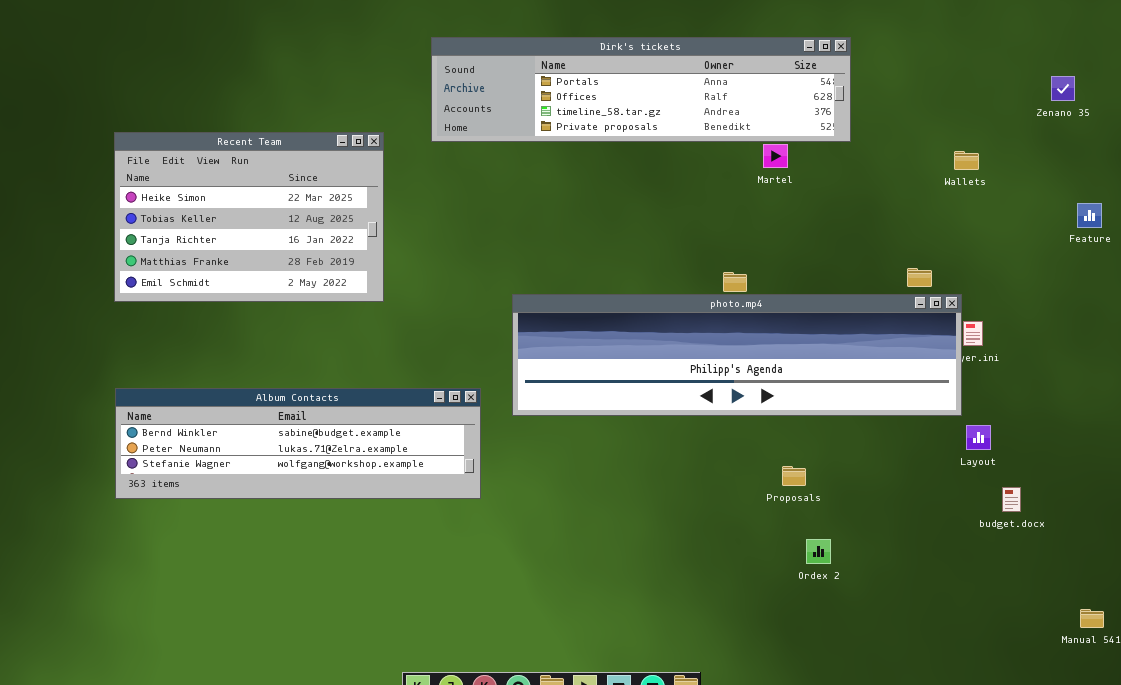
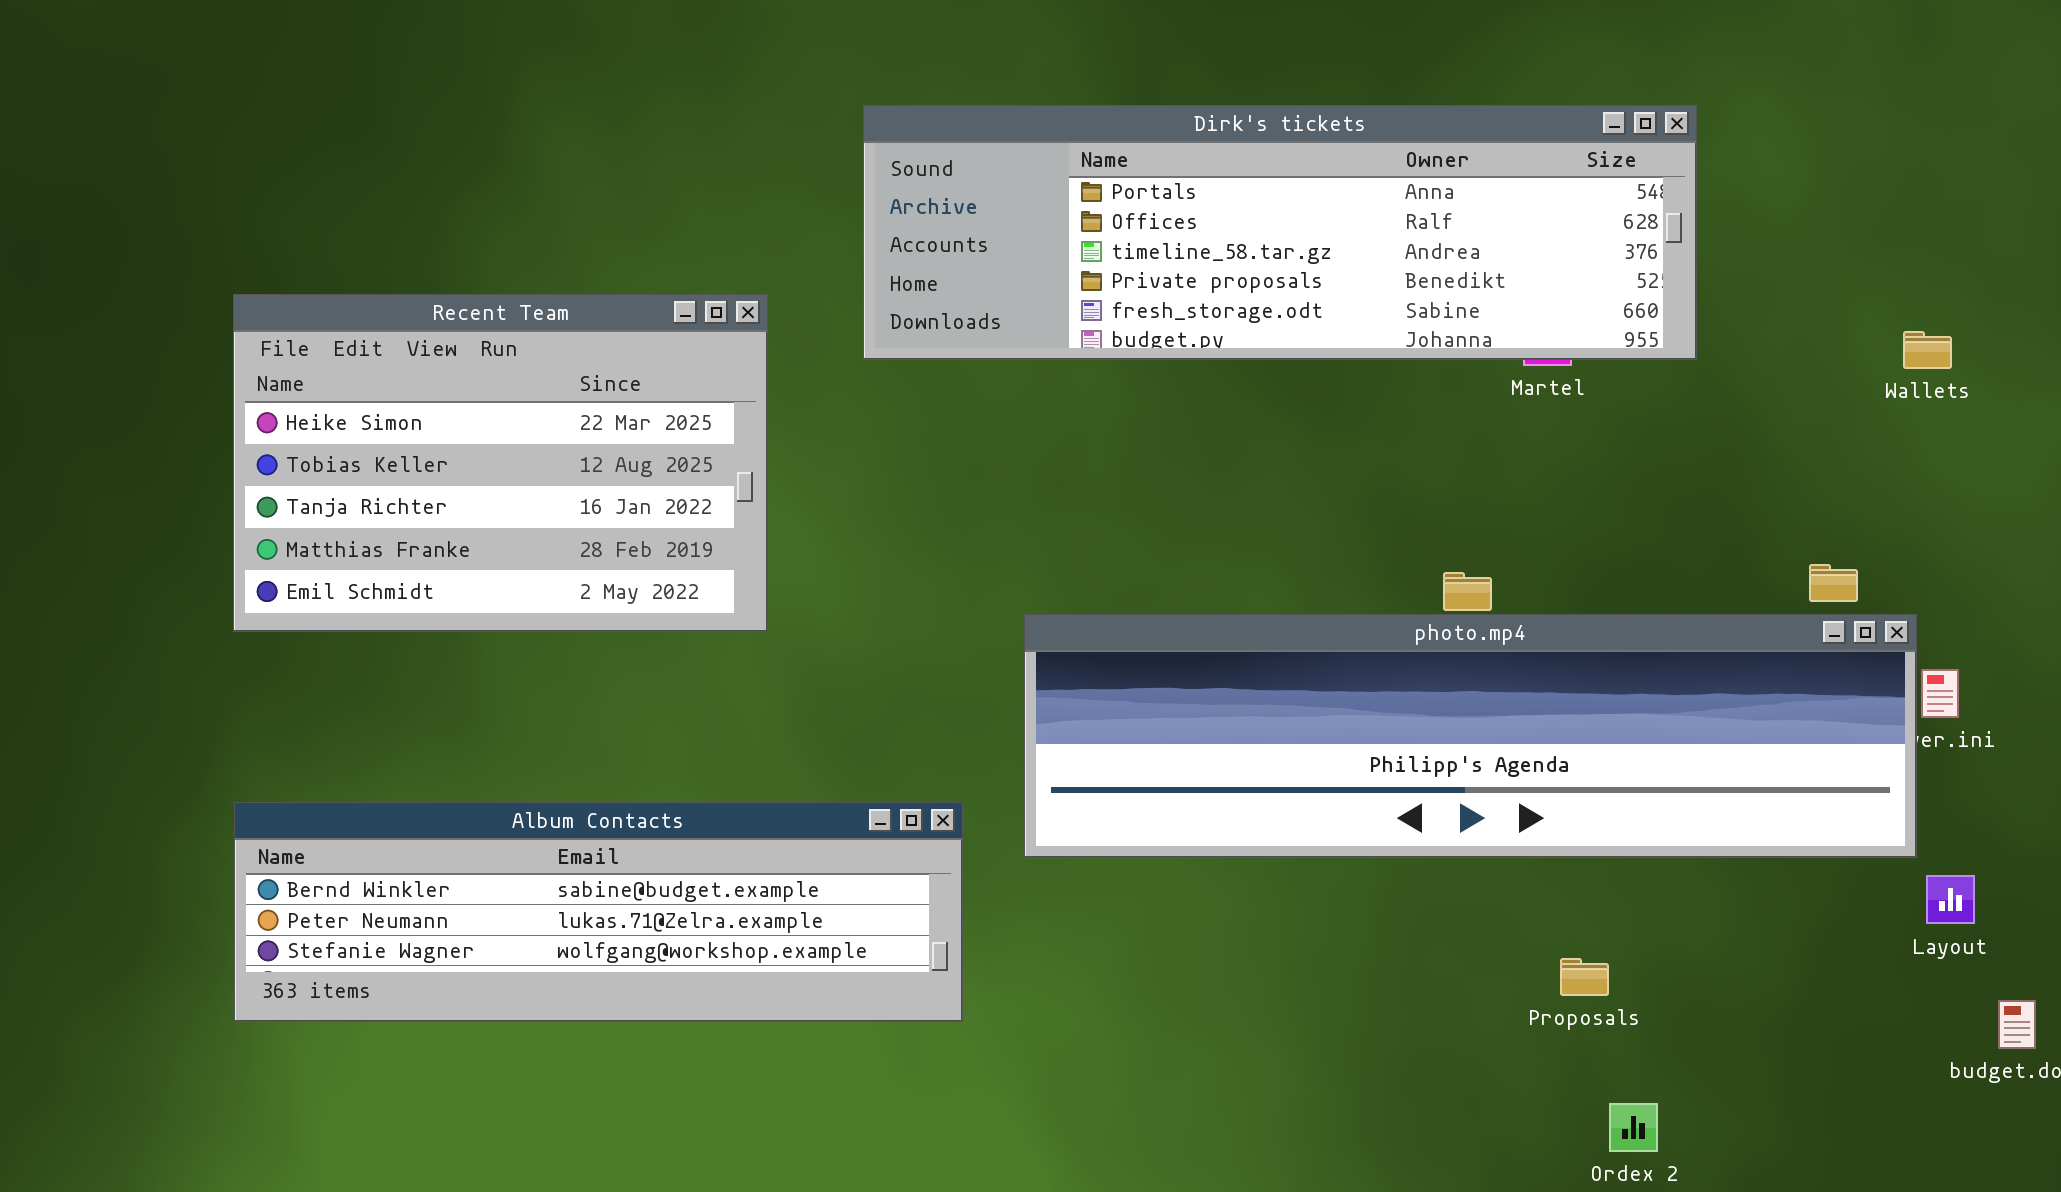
Dirk's tickets: [431,37,851,142] -> [863,105,1697,360], resized

